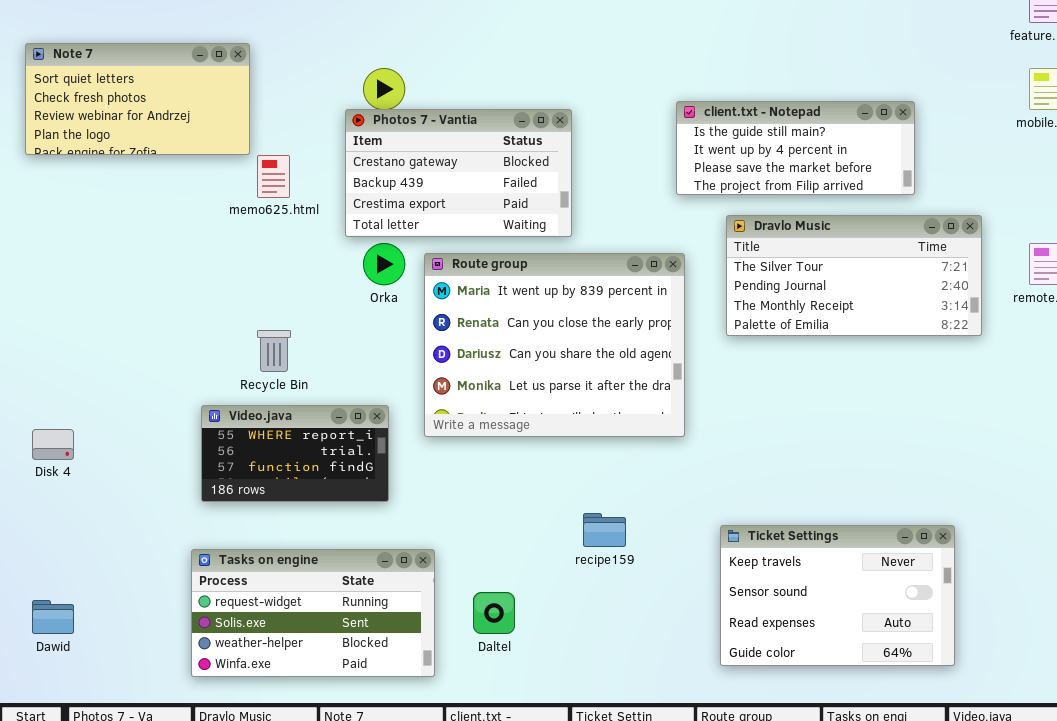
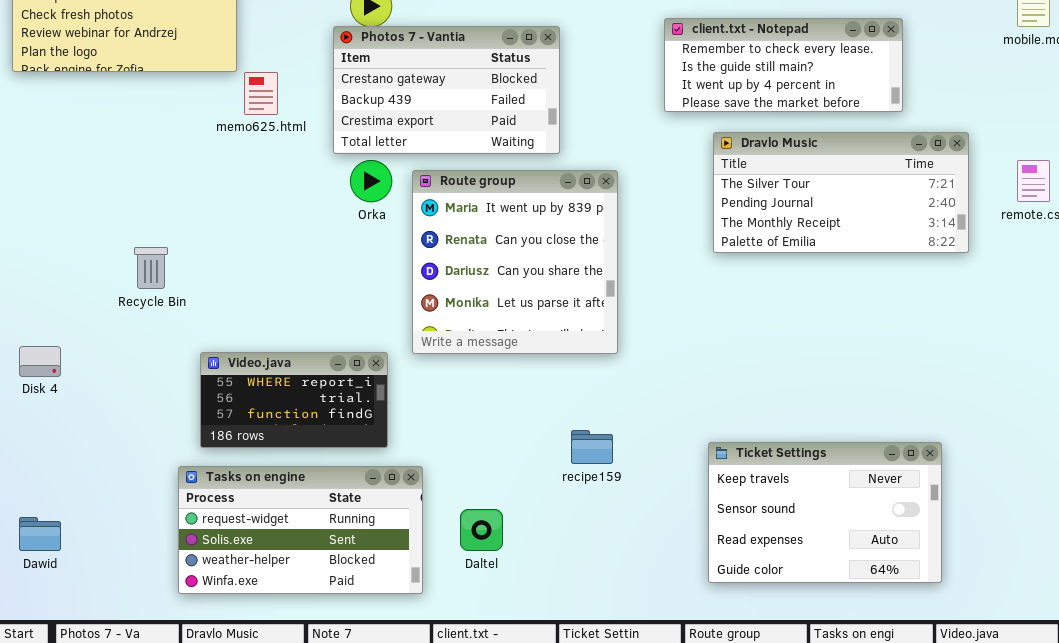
client.txt - Notepad: [676,101,915,195] -> [664,18,903,112], scrolled up 1 row
Route group: [424,253,685,437] -> [412,170,618,354], resized
Recycle Bin: [257,330,291,372] -> [134,247,168,289], moved
Video.java: [201,405,389,502] -> [200,352,388,448], moved

